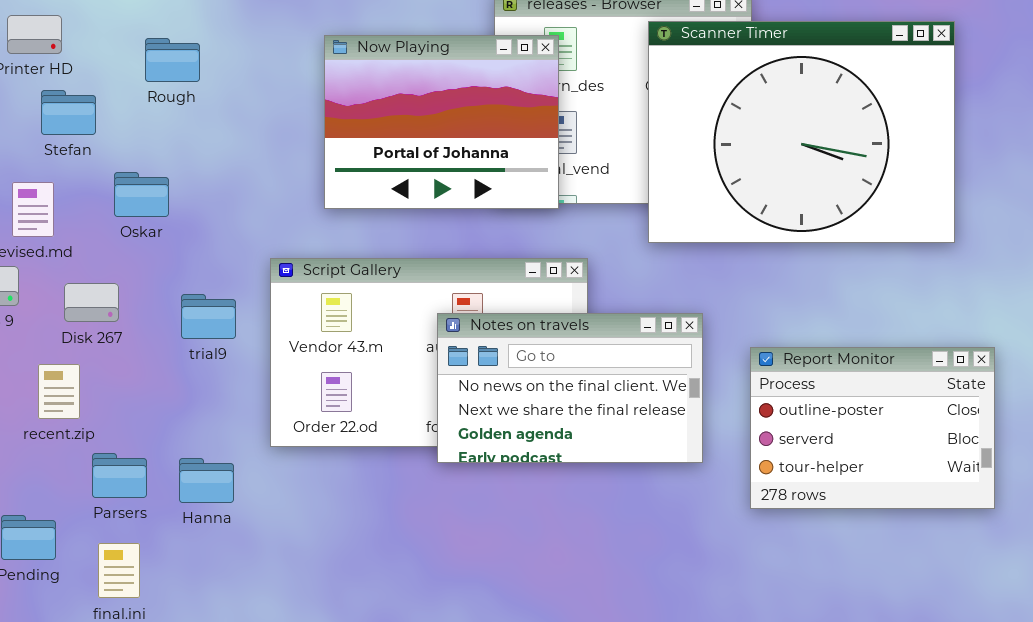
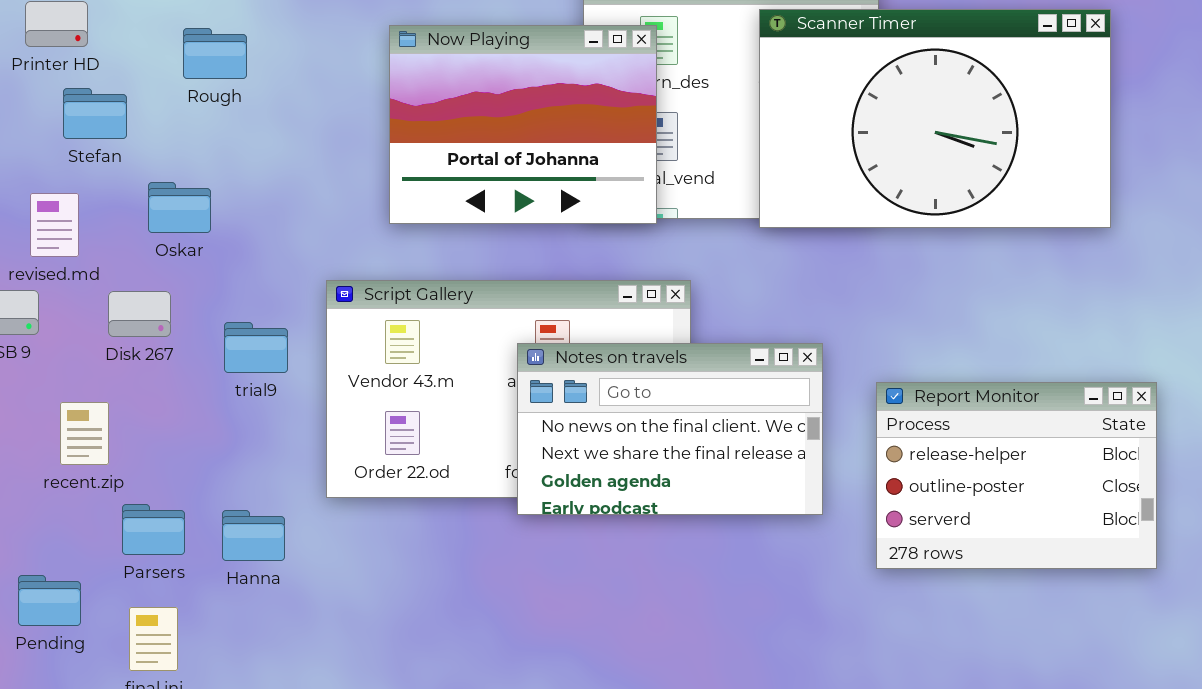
Scanner Timer: [648,21,955,243] -> [759,9,1111,228], resized
Disk 267: [64,283,119,322] -> [108,291,171,337], moved
Report Monitor: [750,347,995,509] -> [876,382,1157,569], scrolled up 1 row

